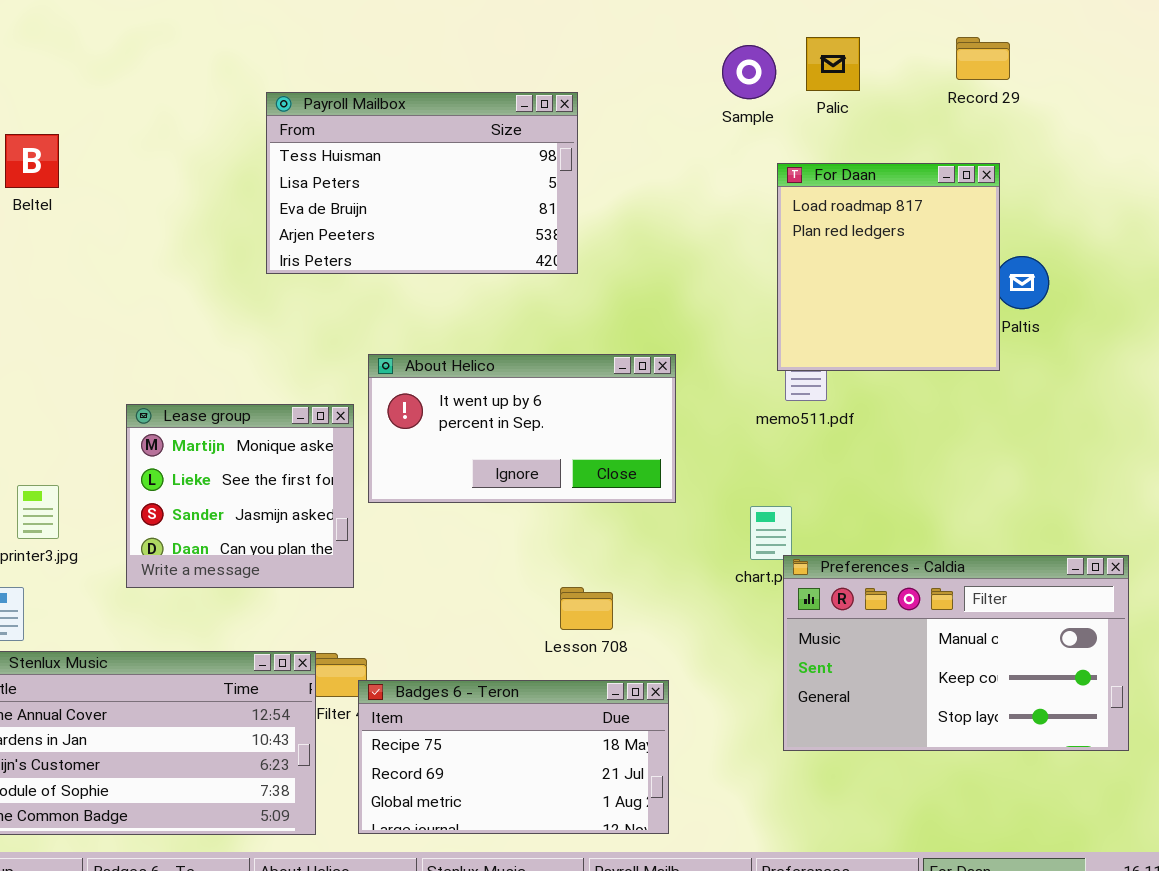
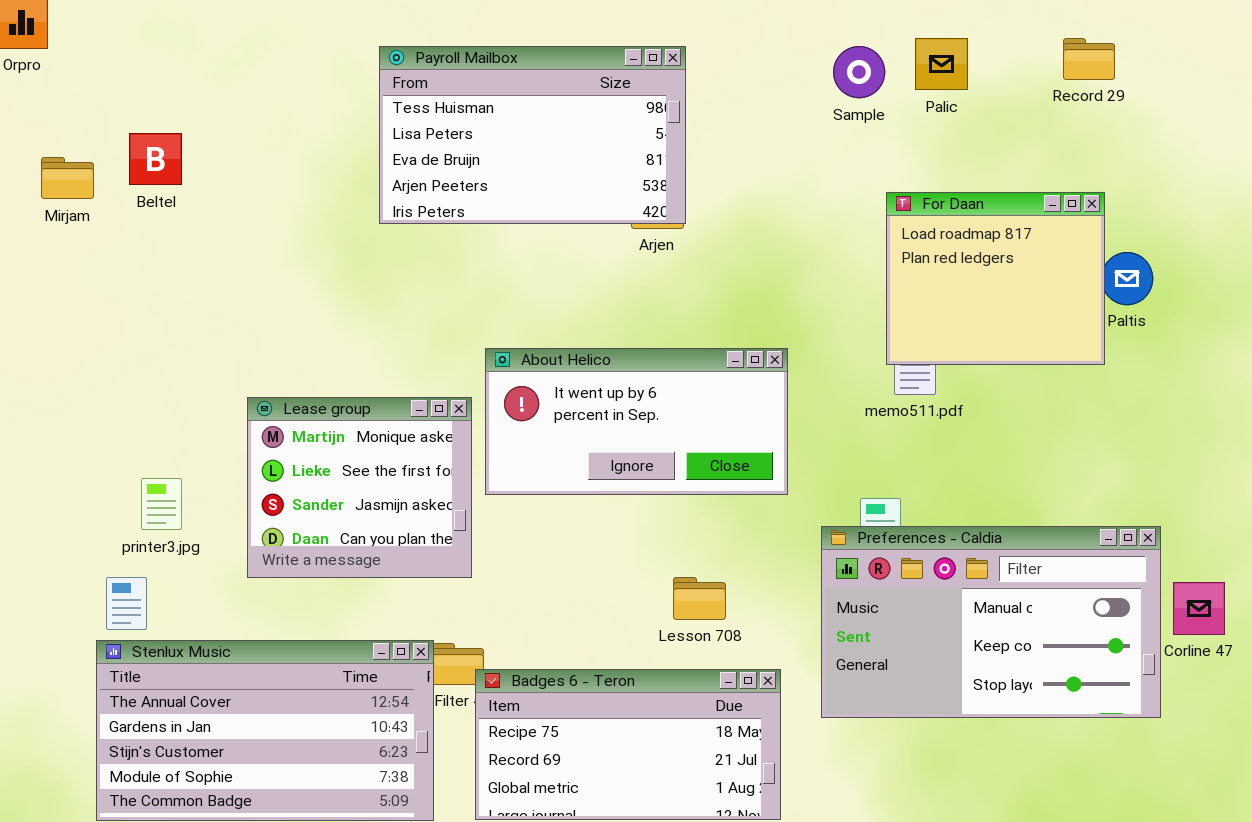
Payroll Mailbox: [266,92,578,274] -> [379,46,686,224], moved
For Daan: [777,163,1000,371] -> [886,192,1105,365], resized
Preferences - Caldia: [783,555,1129,751] -> [821,526,1161,718], moved

